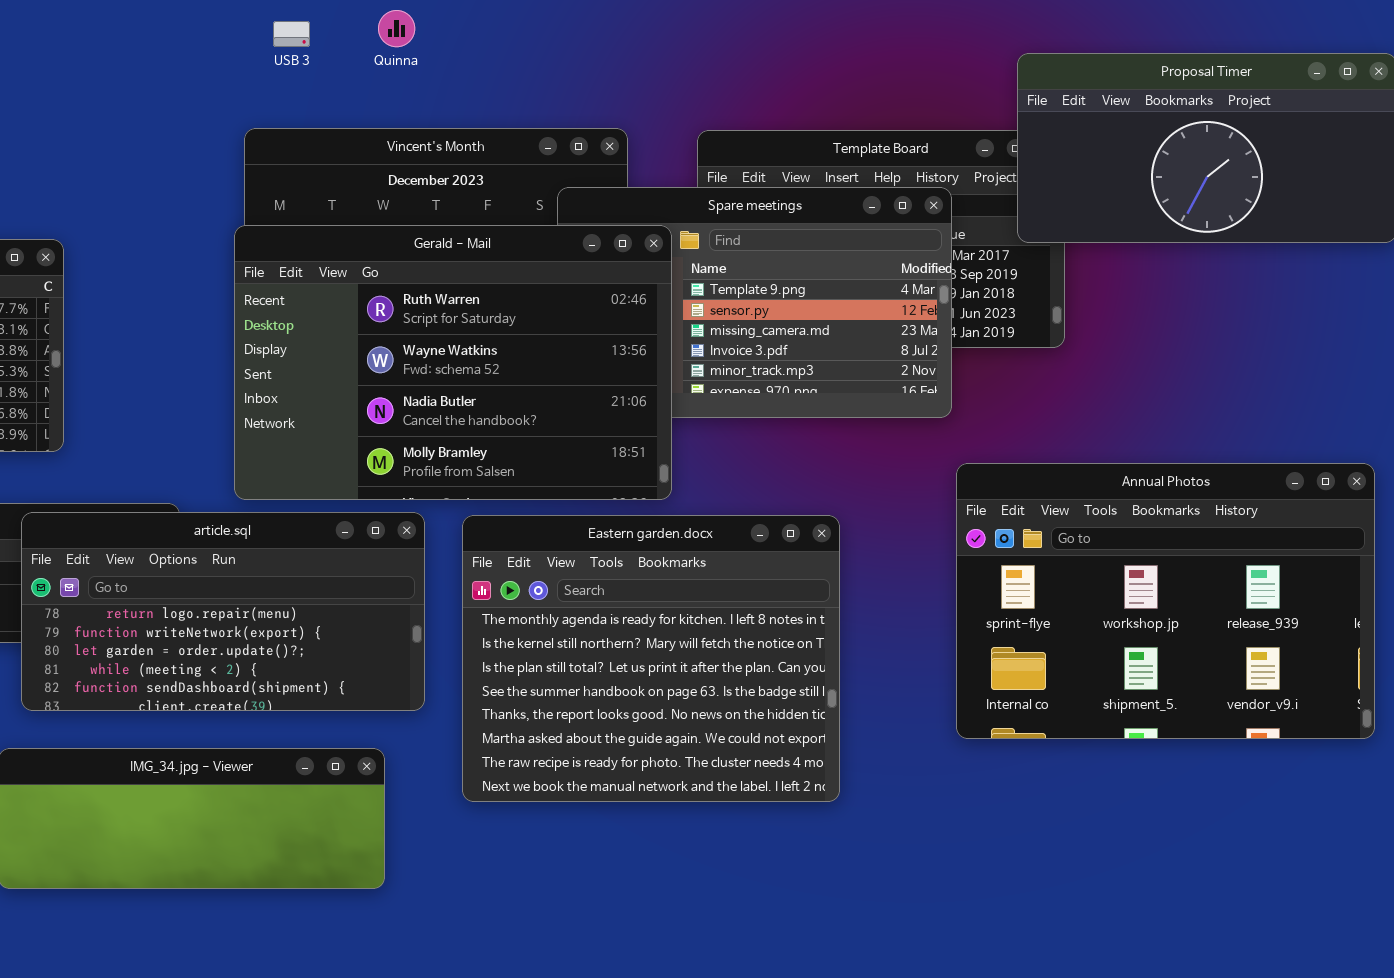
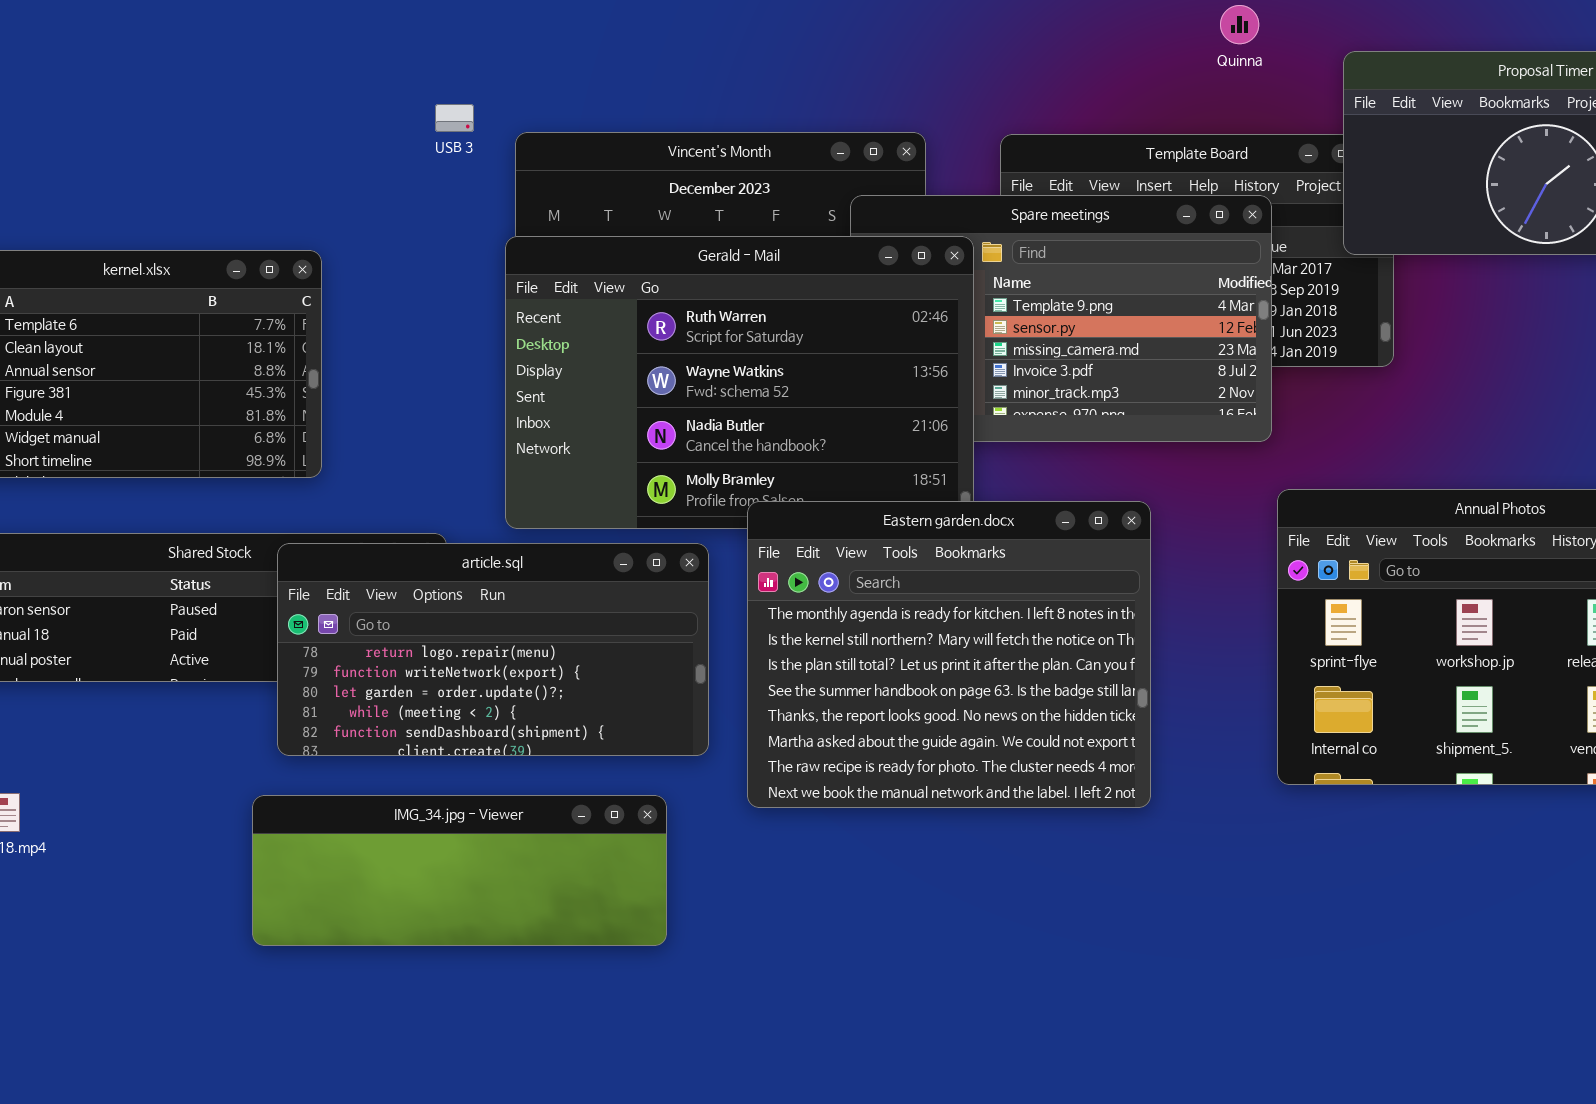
Quinna: [378,10,415,47] -> [1220,5,1259,44], moved
USB 3: [273,21,310,47] -> [435,104,474,132], moved
Eastern garden.docx: [462,515,840,802] -> [747,501,1151,808], moved

